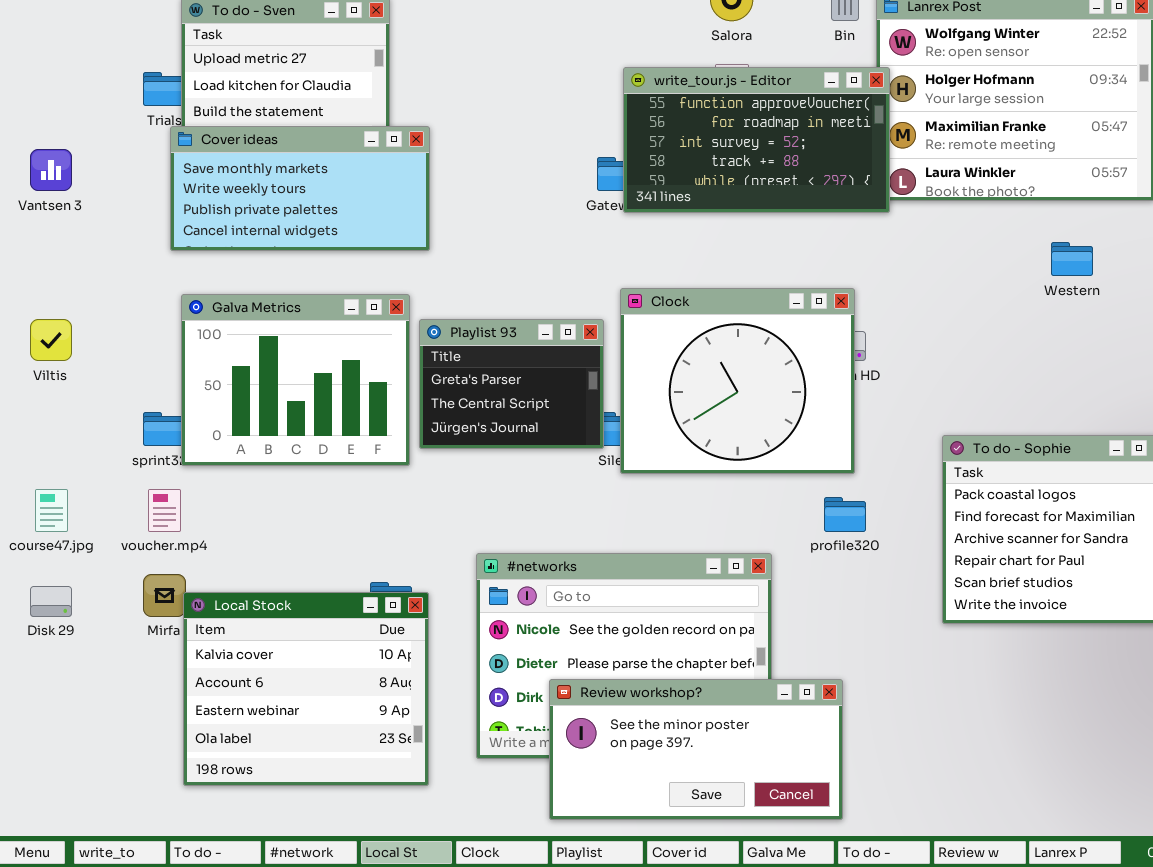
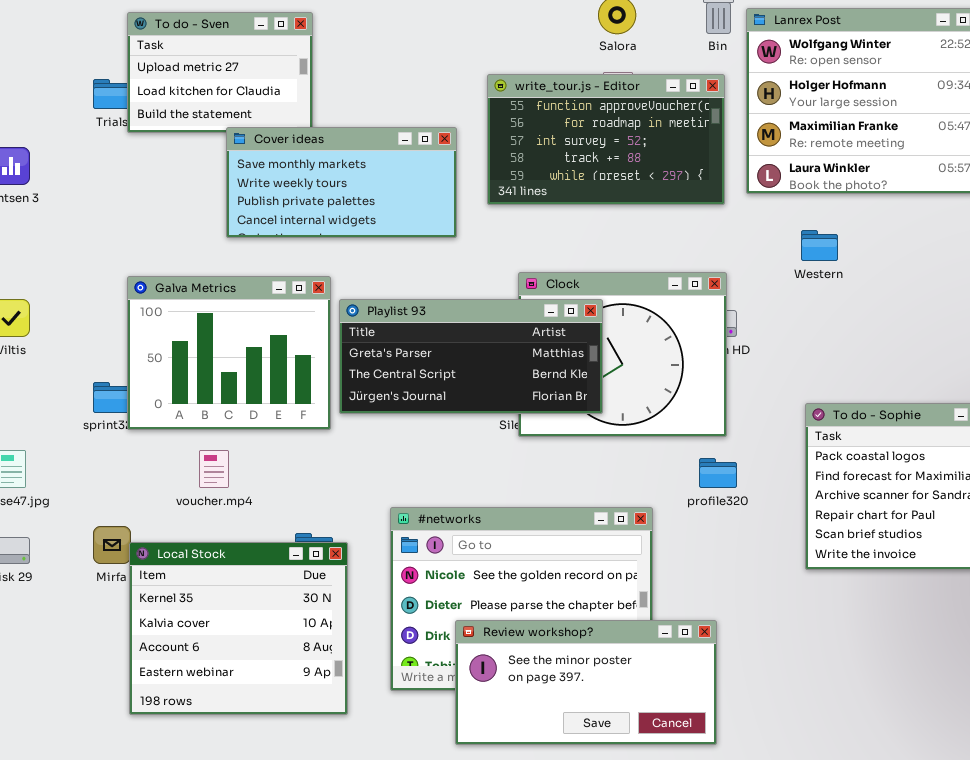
write_tour.js - Editor: [623,67,890,213] -> [487,74,725,205], moved
Cover ideas: [170,126,430,251] -> [226,127,457,238], moved
Western: [1051,242,1093,276] -> [801,230,838,261], moved
Playlist 93: [419,319,604,449] -> [339,299,603,414], resized
voucher.mp4: [148,489,181,532] -> [199,450,229,488], moved
Local Stock: [183,592,429,786] -> [129,542,348,715], scrolled up 1 row

